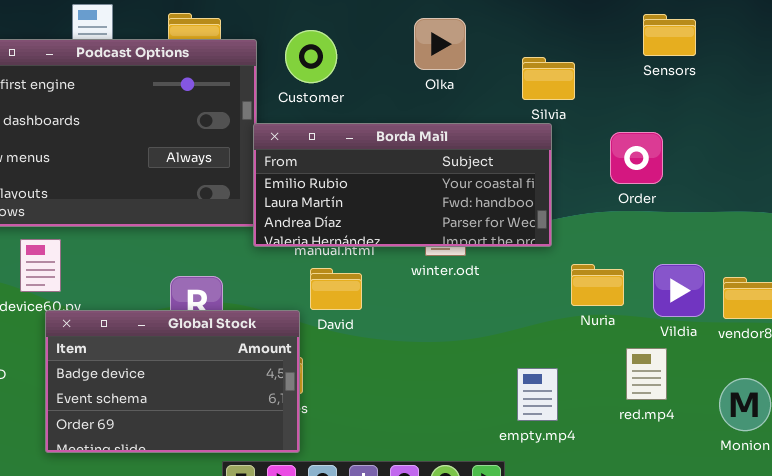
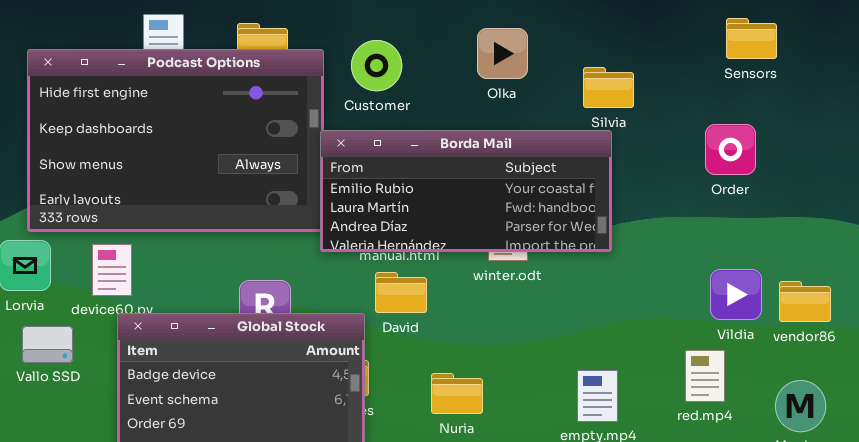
Sensors: [643,14,696,56] -> [726,18,777,59], moved
Order: [610,132,663,184] -> [705,124,756,175], moved
Nuria: [571,264,624,306] -> [431,373,483,414], moved

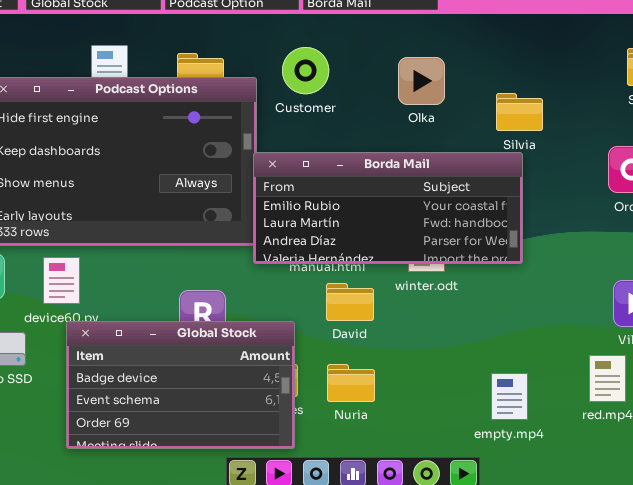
Customer: [351,40,402,91] -> [282,47,329,94], moved
David: [375,272,427,313] -> [326,283,374,321], moved
Nuria: [431,373,483,414] -> [327,364,375,402], moved

